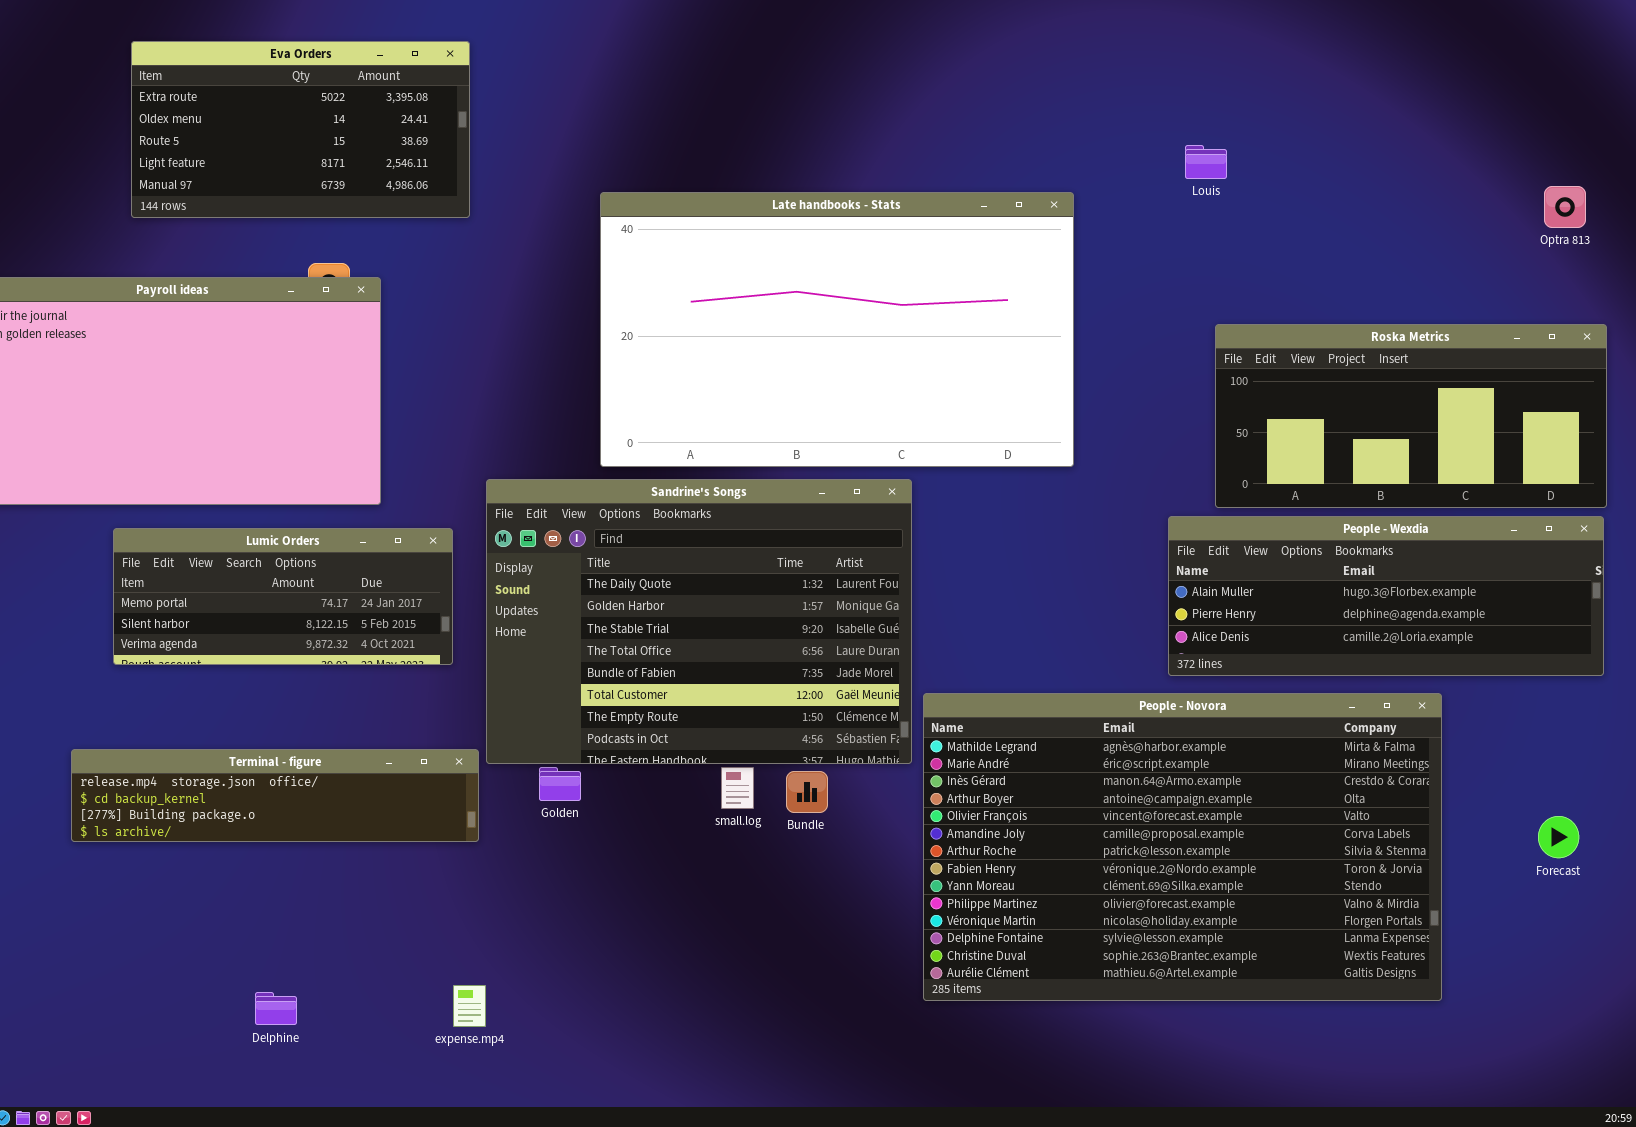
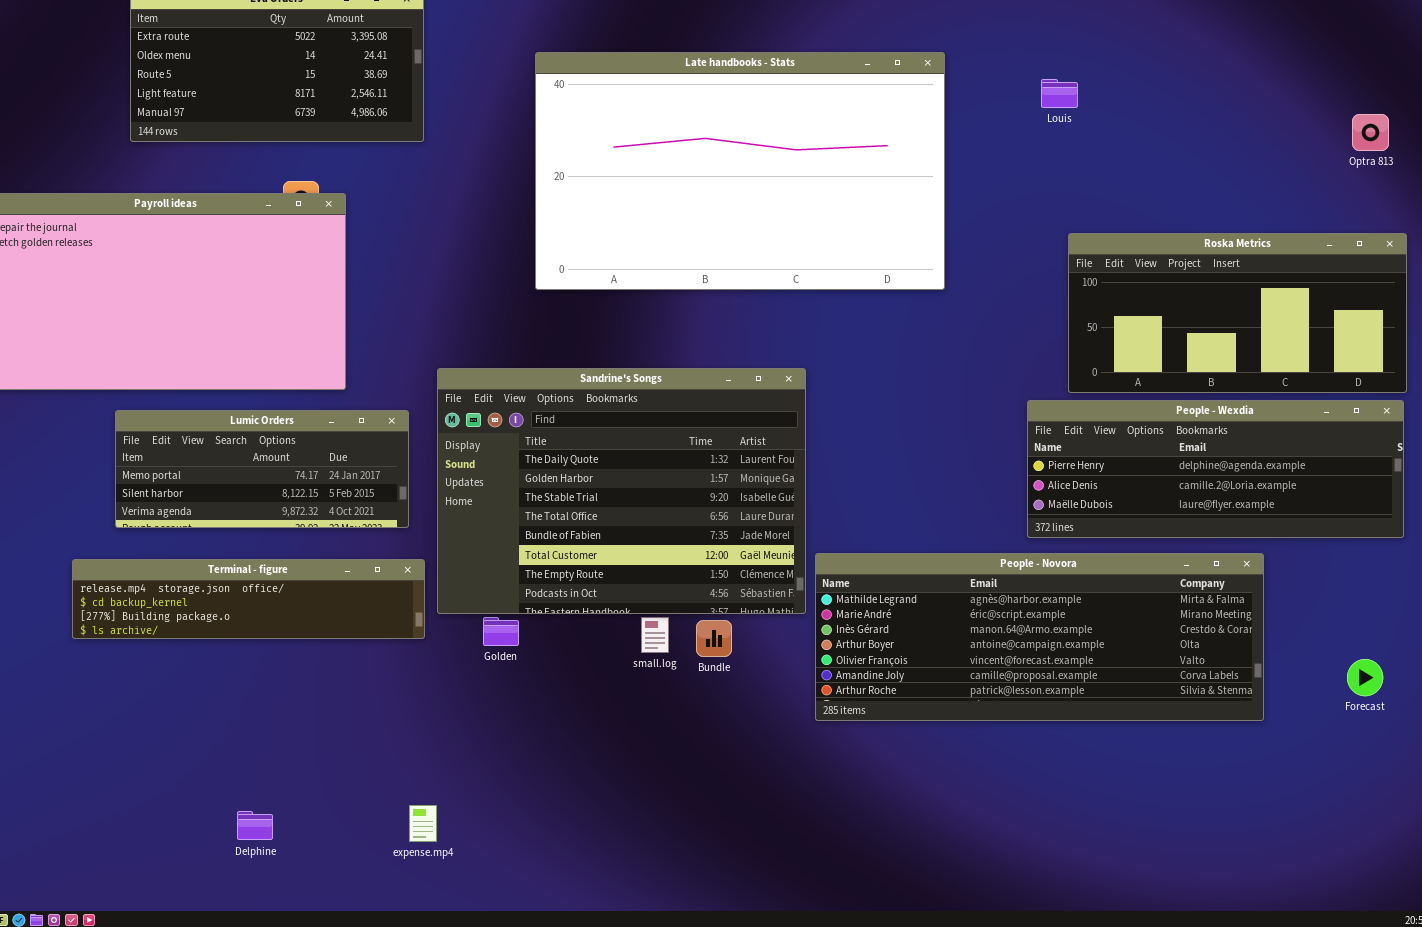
Late handbooks - Stats: [600,192,1074,467] -> [535,52,945,290], moved
People - Wexdia: [1168,516,1604,676] -> [1027,400,1404,538], scrolled down 1 row
People - Novora: [923,693,1442,1001] -> [815,553,1264,721], resized
Terminal - figure: [71,749,479,842] -> [72,559,425,639], moved

